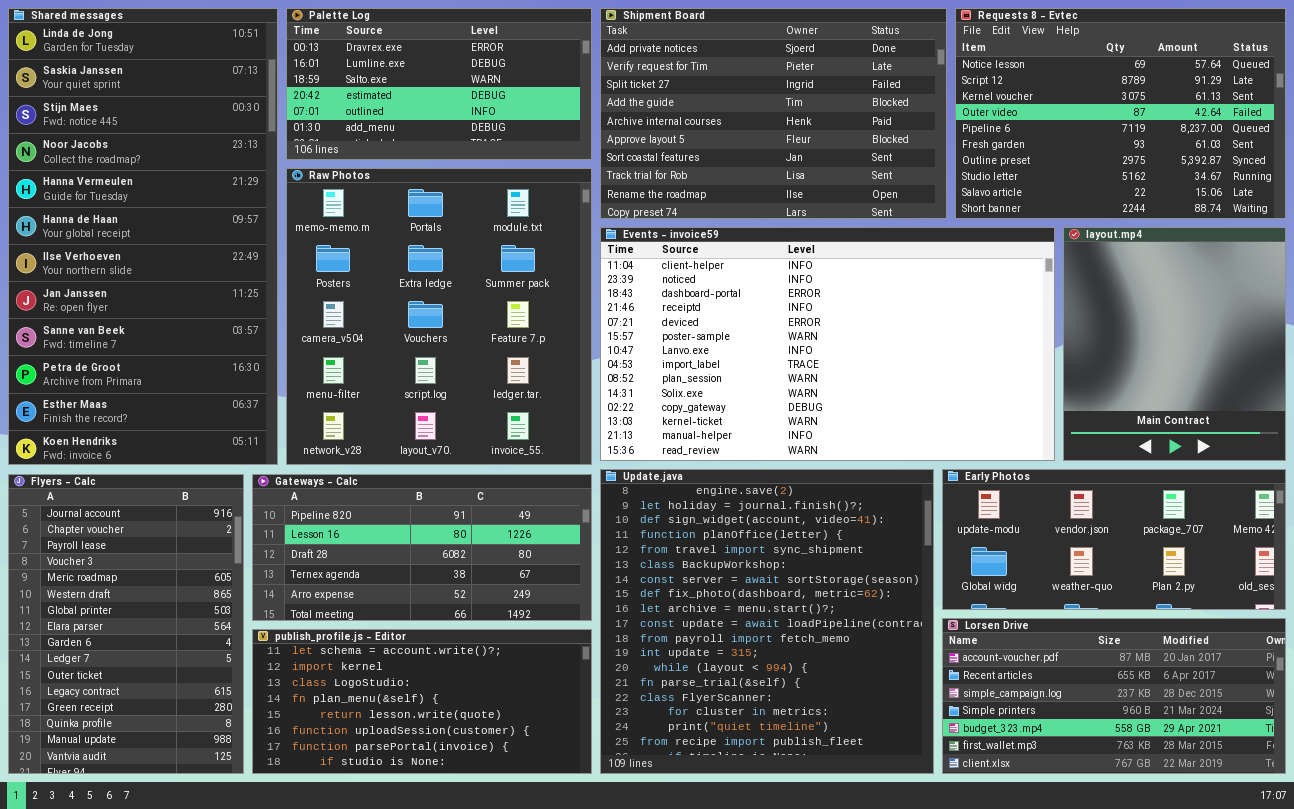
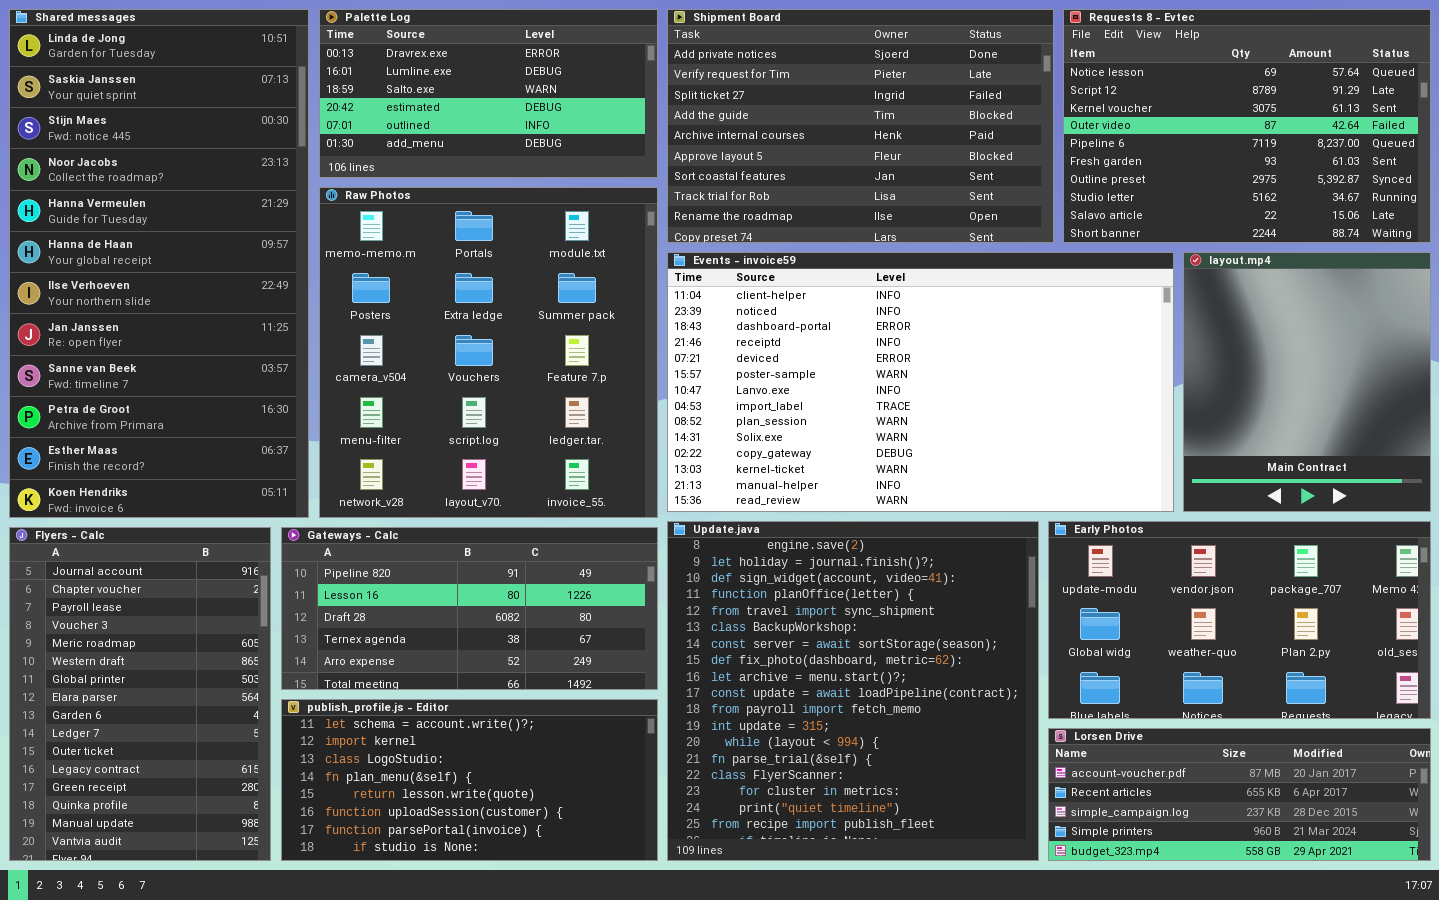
Early Photos: [942,469,1286,610] -> [1048,521,1431,719], resized
Lorsen Drive: [942,618,1286,774] -> [1048,728,1431,861], resized

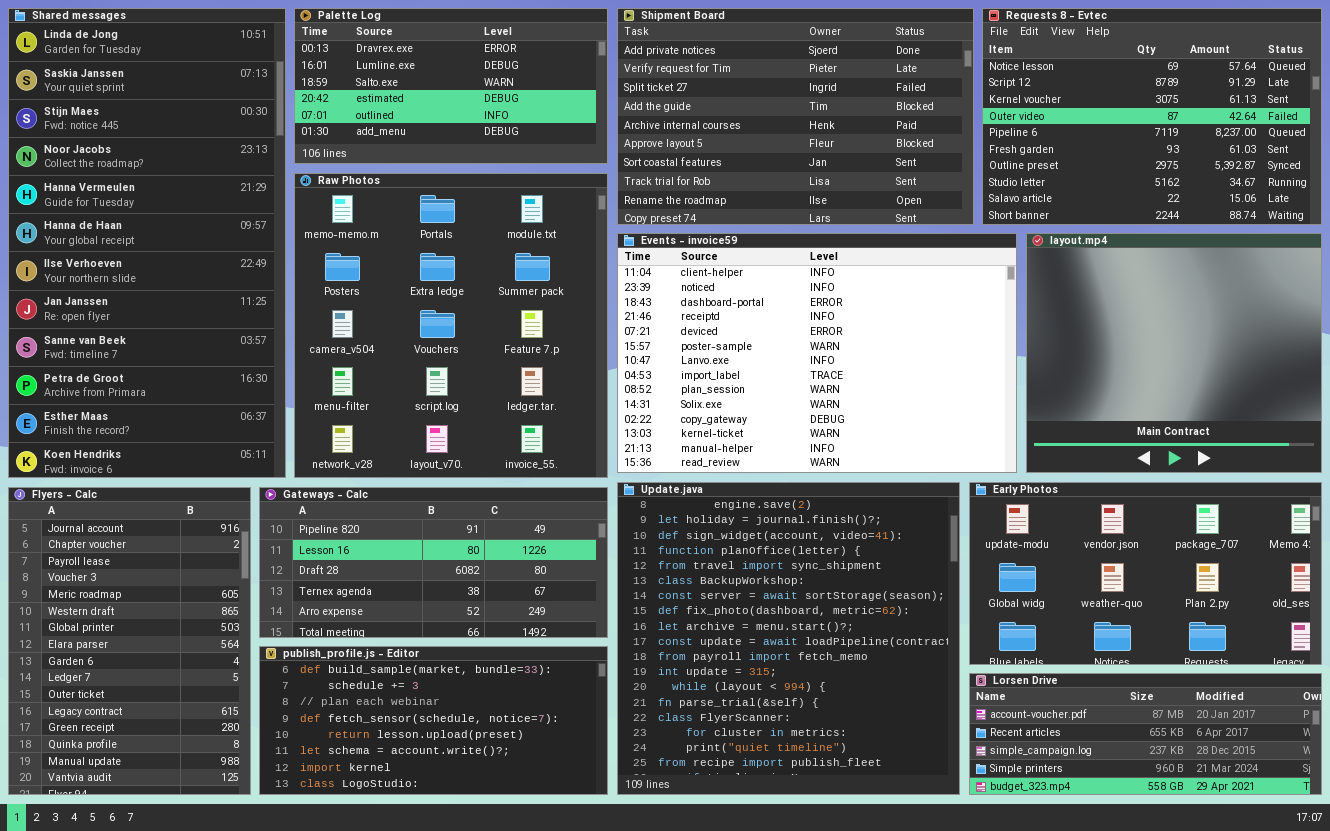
Events - invoice59: [667,252,1174,512] -> [617,233,1017,473], resized
layout.mp4: [1183,252,1431,512] -> [1026,233,1322,473], resized
publish_profile.js - Editor: [281,699,658,861] -> [259,646,608,795], scrolled up 5 rows

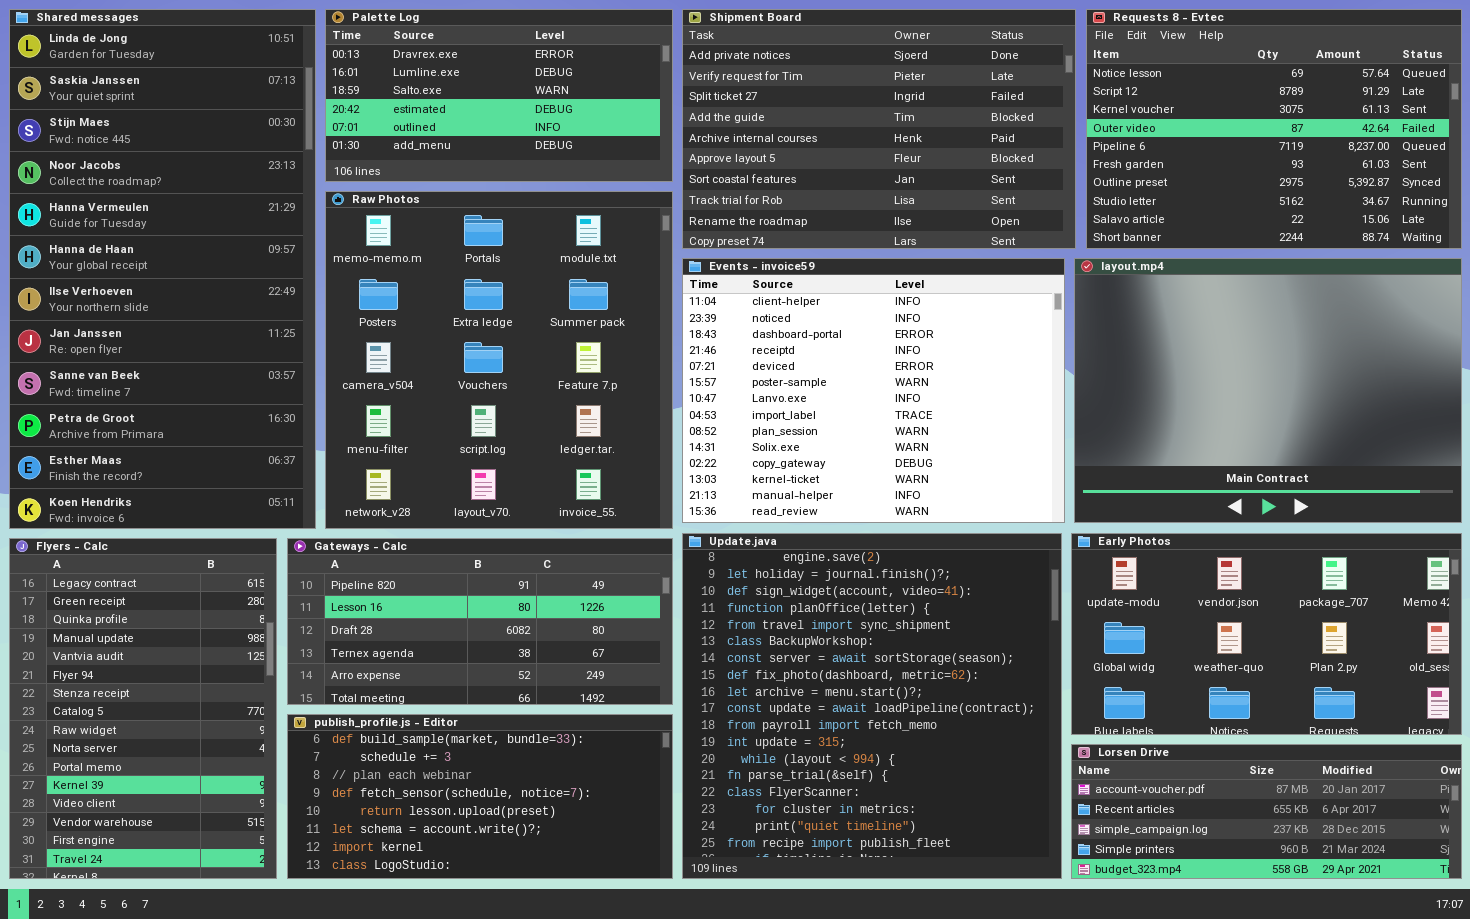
Events - invoice59: [617,233,1017,473] -> [682,258,1065,523], resized
layout.mp4: [1026,233,1322,473] -> [1074,258,1462,523], resized
Flyers - Calc: [8,487,251,795] -> [9,538,277,879], scrolled down 11 rows

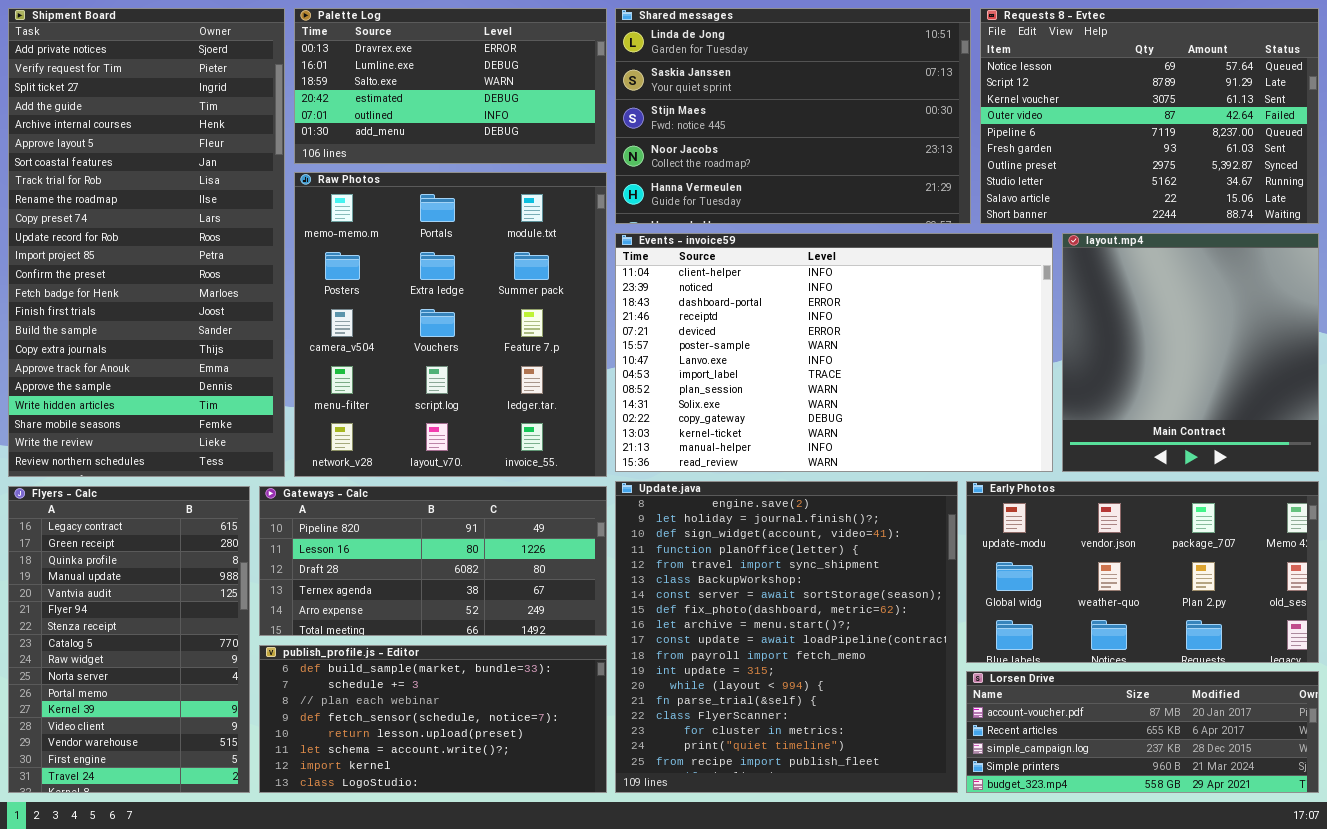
Shared messages: [9,9,316,529] -> [615,8,971,224], moved, resized
Shipment Board: [682,9,1076,249] -> [8,8,285,477], moved, resized
Events - invoice59: [682,258,1065,523] -> [615,233,1053,472], resized
layout.mp4: [1074,258,1462,523] -> [1062,233,1319,472], resized

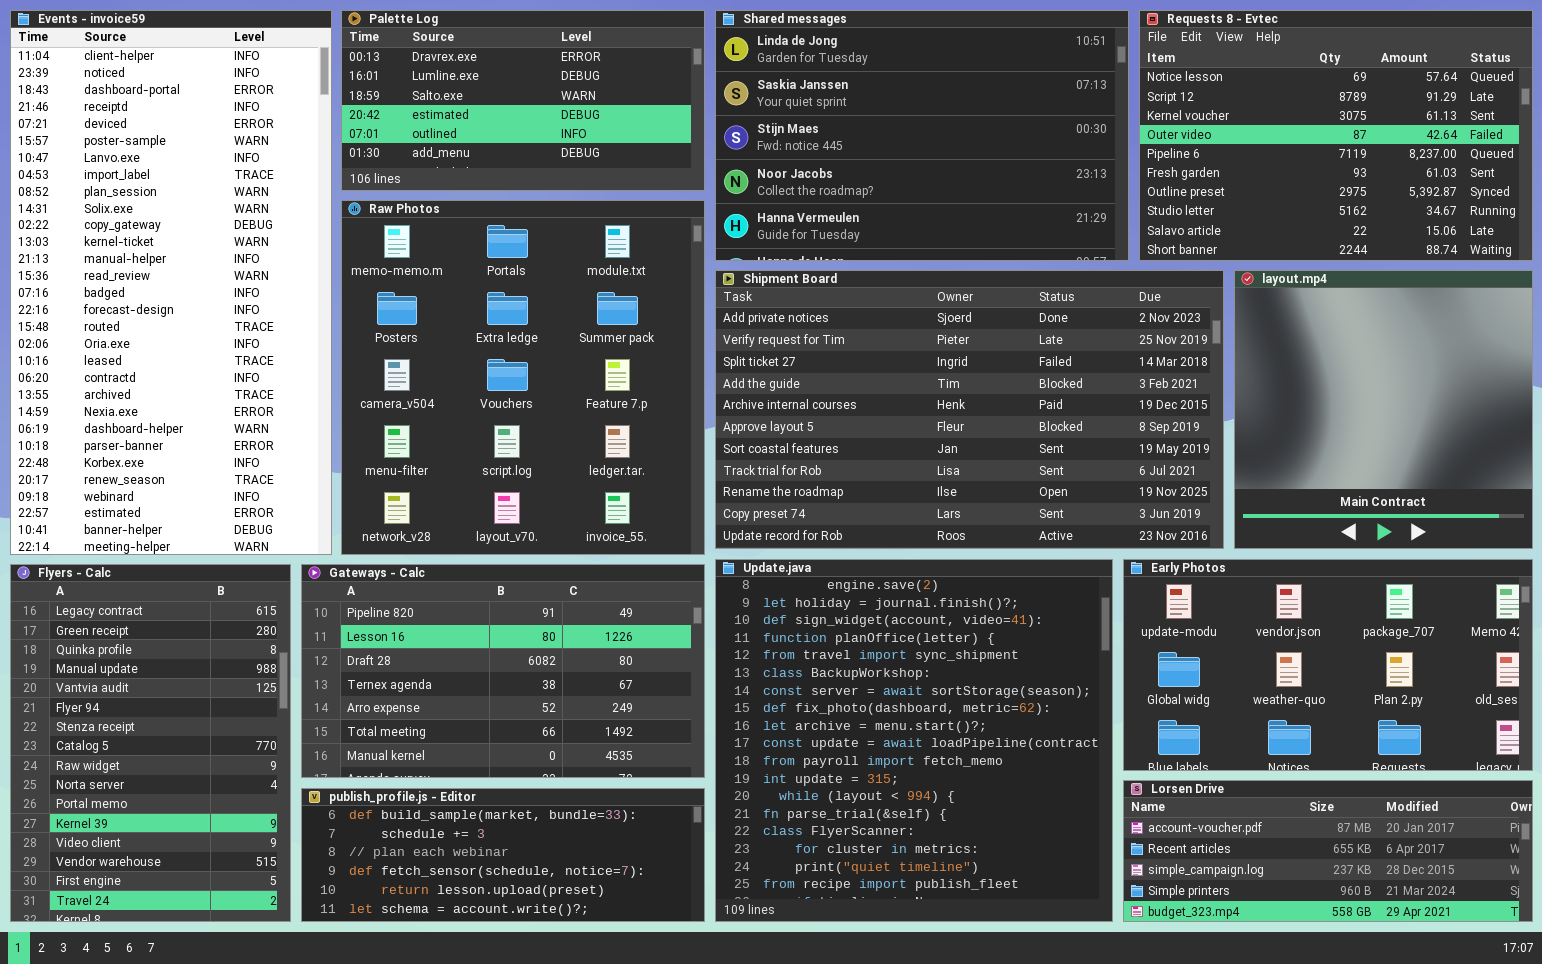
Shipment Board: [8,8,285,477] -> [715,270,1224,549], moved, resized
Events - invoice59: [615,233,1053,472] -> [10,10,332,555], moved, resized
Gateways - Calc: [259,486,607,636] -> [301,564,705,778], resized
publish_profile.js - Editor: [259,645,607,793] -> [301,788,705,922], resized

